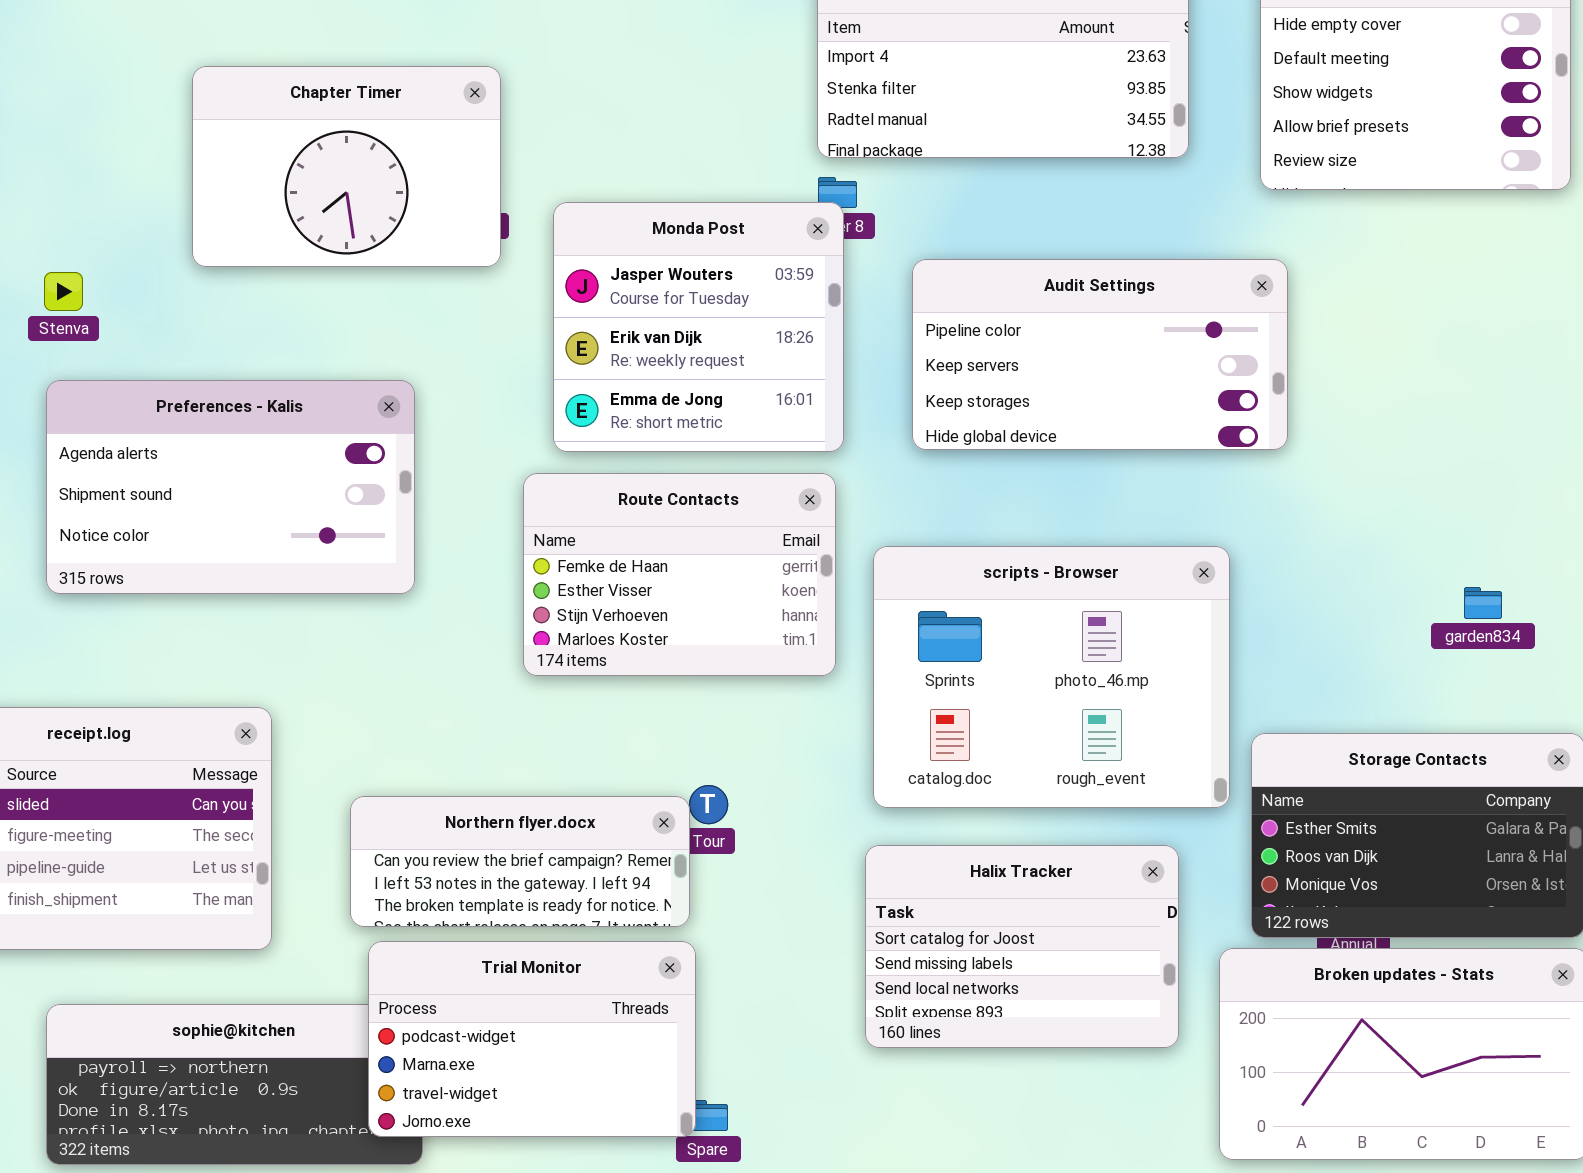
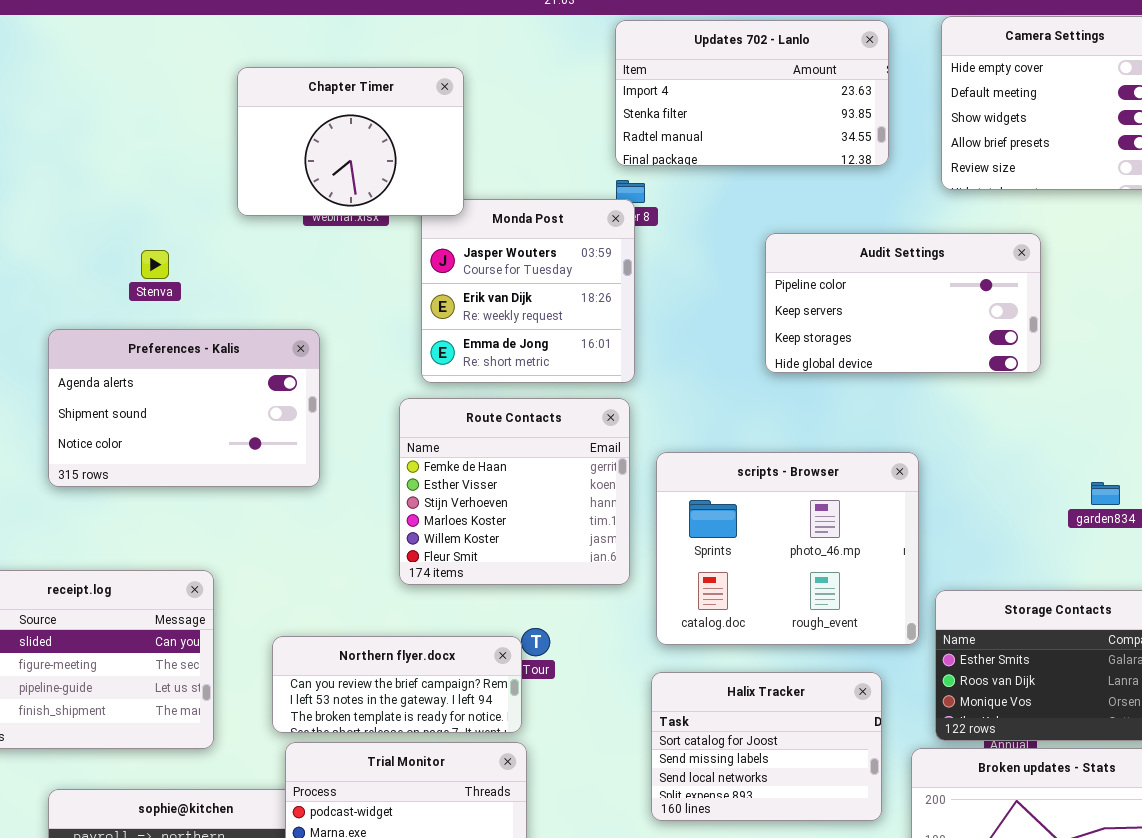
Chapter Timer: [192,66,501,267] -> [237,67,464,216], moved
Audit Settings: [912,259,1288,450] -> [765,233,1041,373], moved
Stenva: [44,272,83,311] -> [141,250,169,279], moved
Route Contacts: [523,473,836,676] -> [399,398,630,585], resized

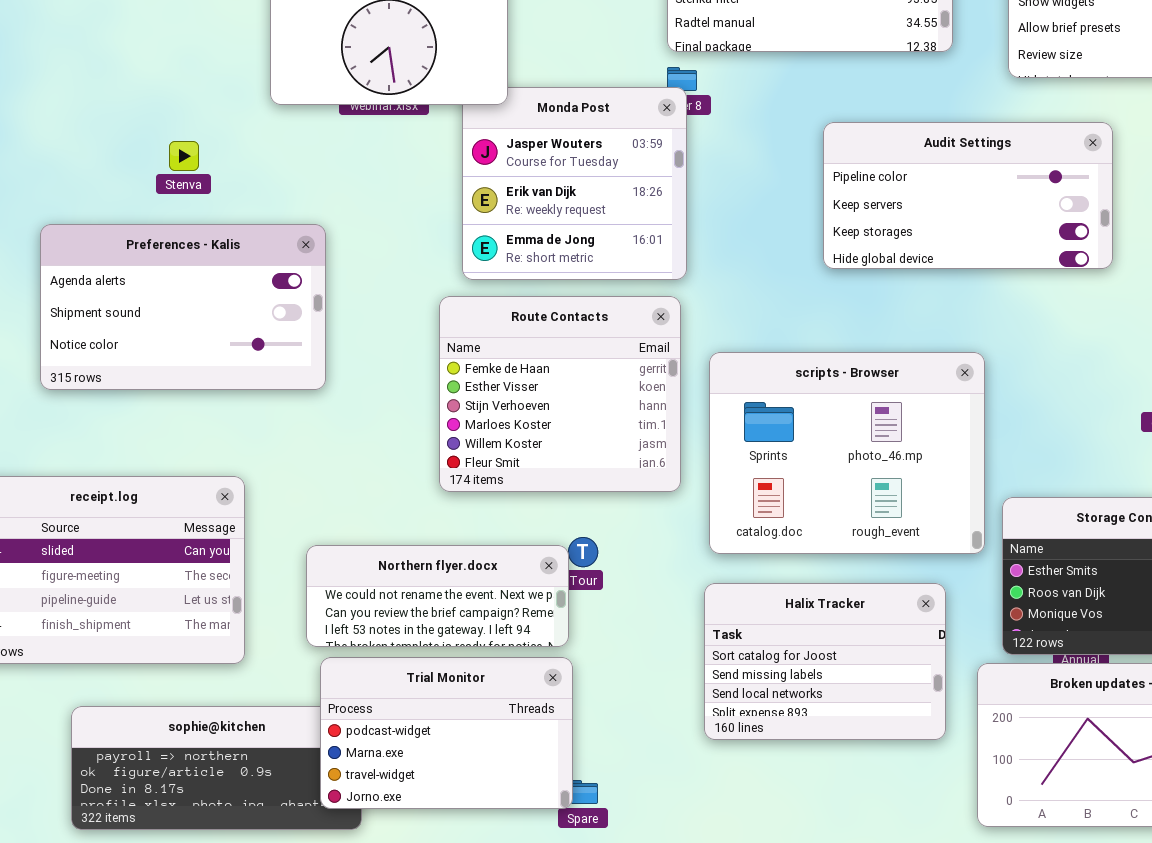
Preferences - Kalis: [48,329,320,487] -> [40,224,326,390], moved
Northern flyer.docx: [272,636,522,733] -> [306,545,569,647], scrolled up 1 row

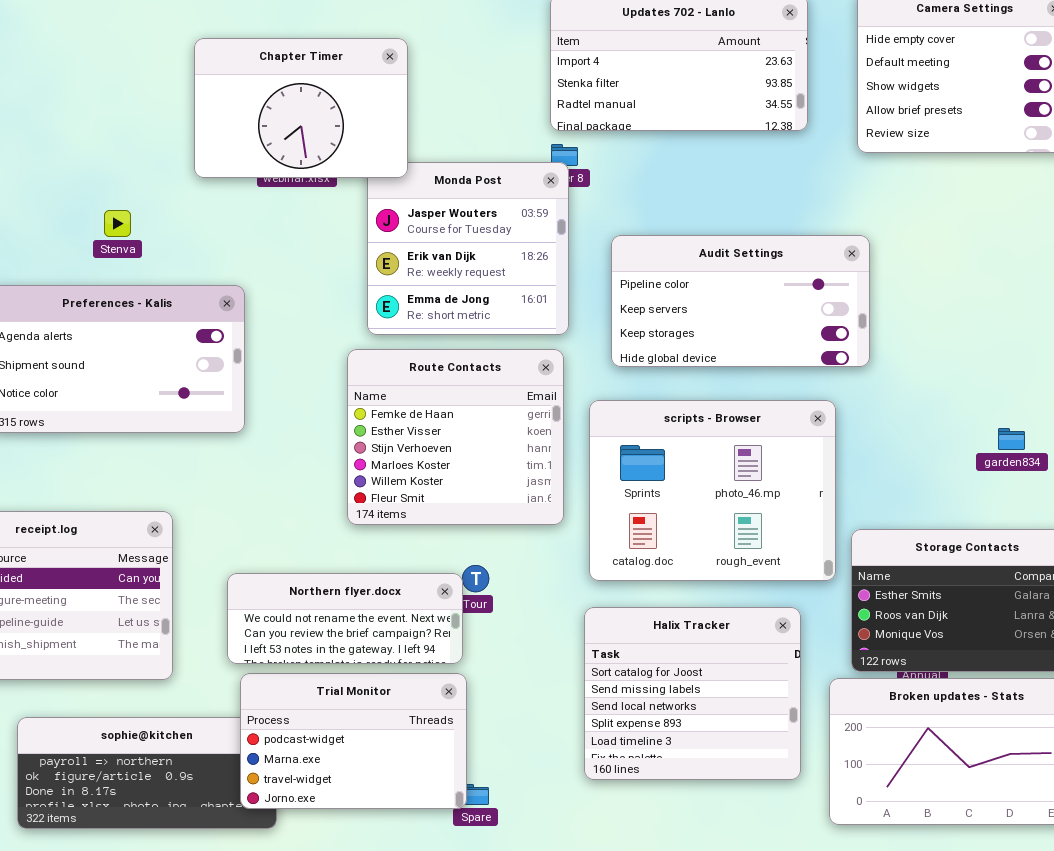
Audit Settings: [823,122,1113,269] -> [611,235,870,367], moved
Halix Tracker: [704,583,946,740] -> [584,607,801,780], resized

